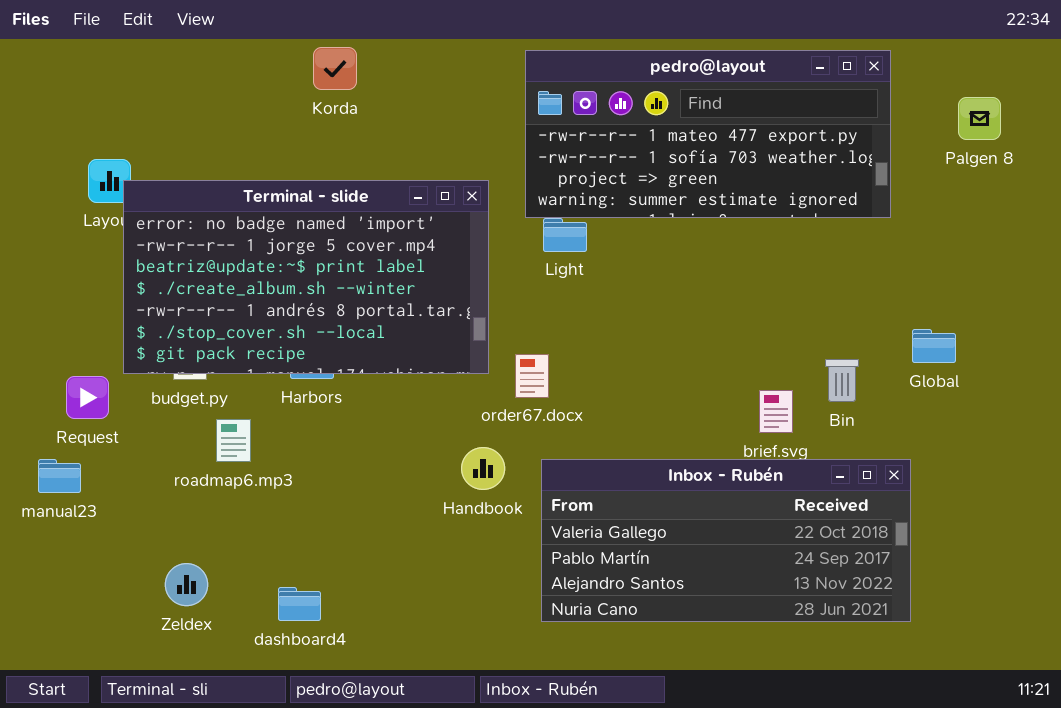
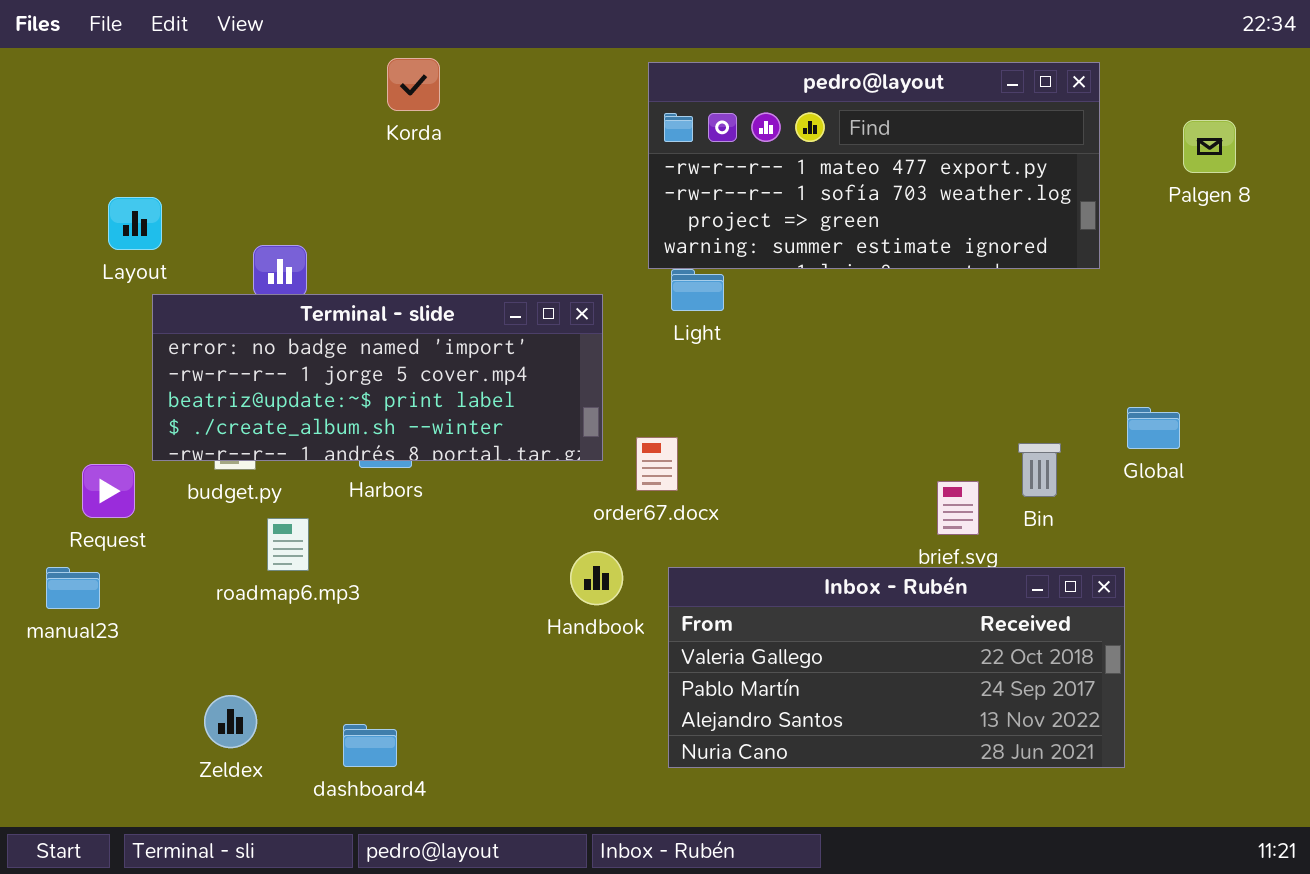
Terminal - slide: [123,180,489,374] -> [152,294,603,461], resized

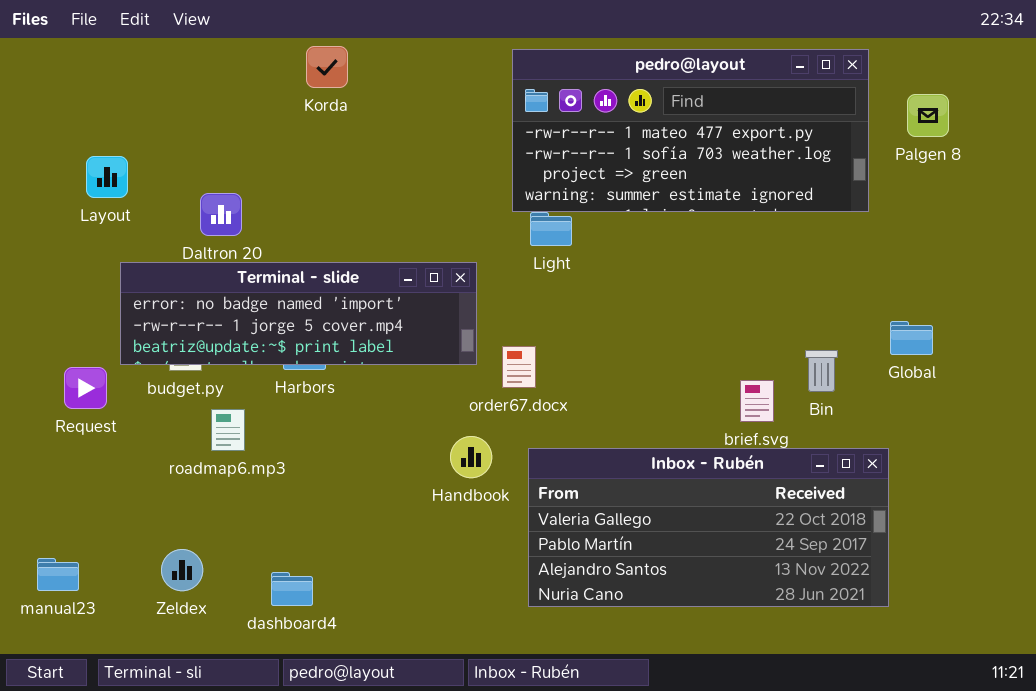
Palgen 8: [1183,120,1236,173] -> [907,94,949,137], moved
Terminal - slide: [152,294,603,461] -> [120,262,477,365], resized
manual23: [46,567,100,609] -> [37,558,79,591], moved

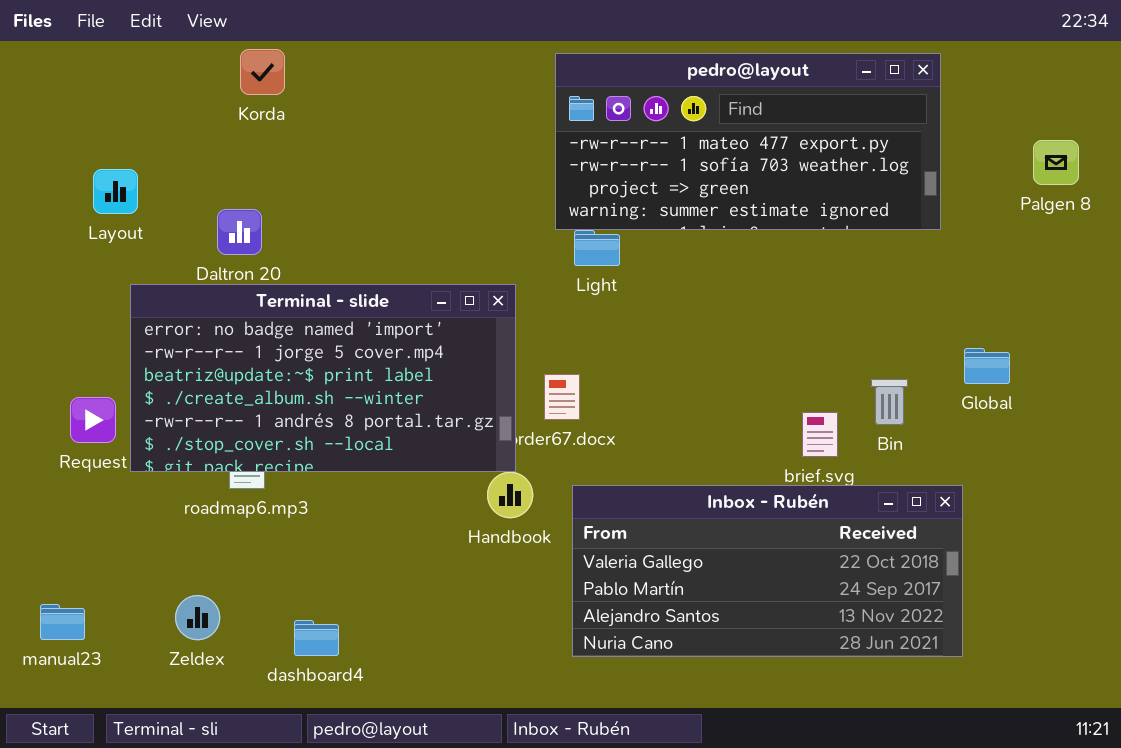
Korda: [306,46,348,88] -> [240,49,285,95], moved
Palgen 8: [907,94,949,137] -> [1033,140,1079,185], moved
Terminal - slide: [120,262,477,365] -> [130,284,516,472], resized

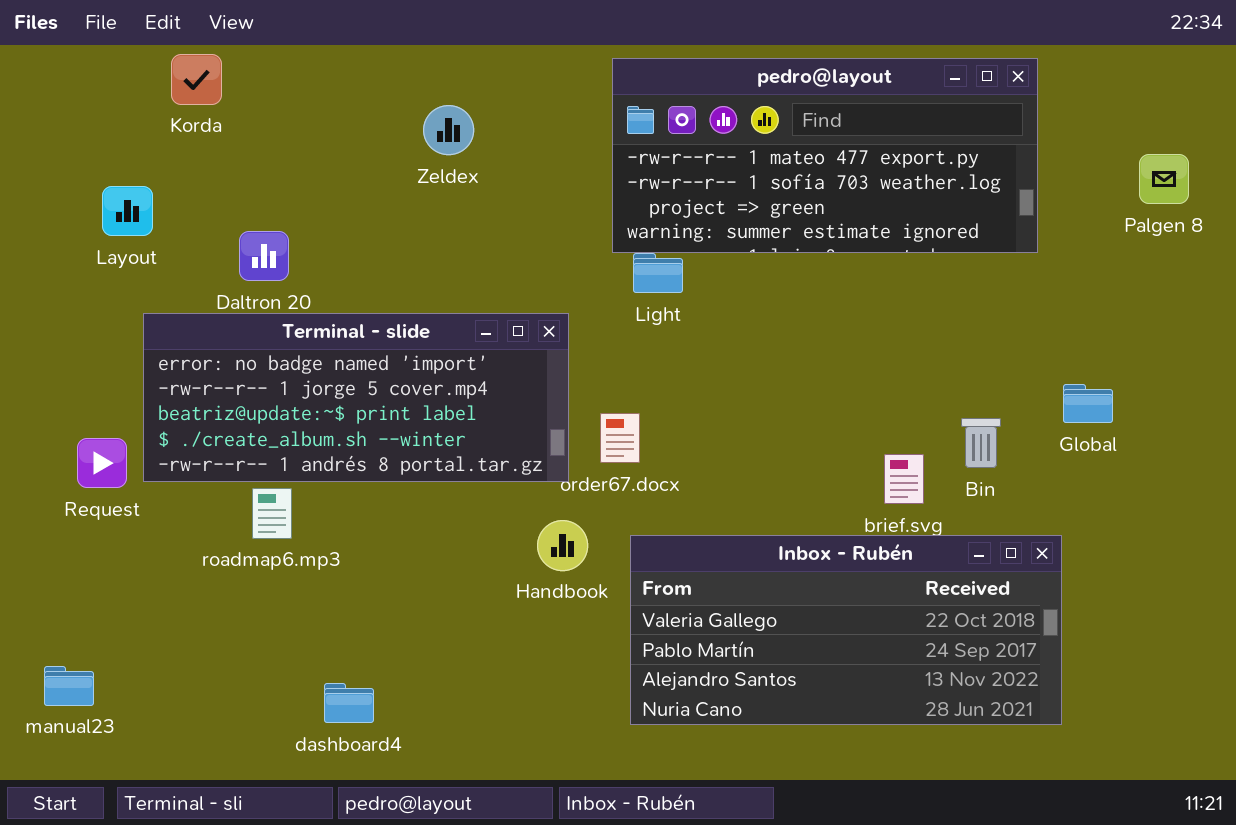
Korda: [240,49,285,95] -> [171,54,222,105], moved
Terminal - slide: [130,284,516,472] -> [143,313,569,482], resized
Zeldex: [175,595,220,640] -> [423,105,474,155], moved

